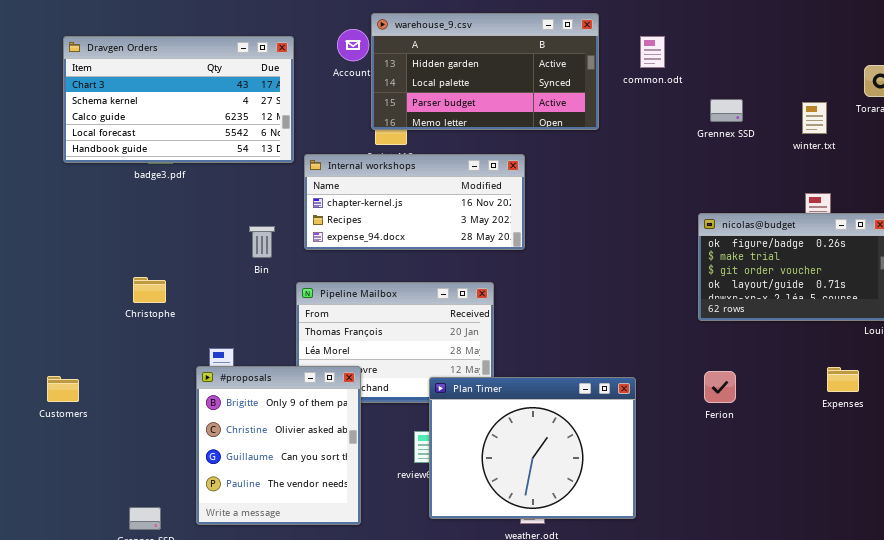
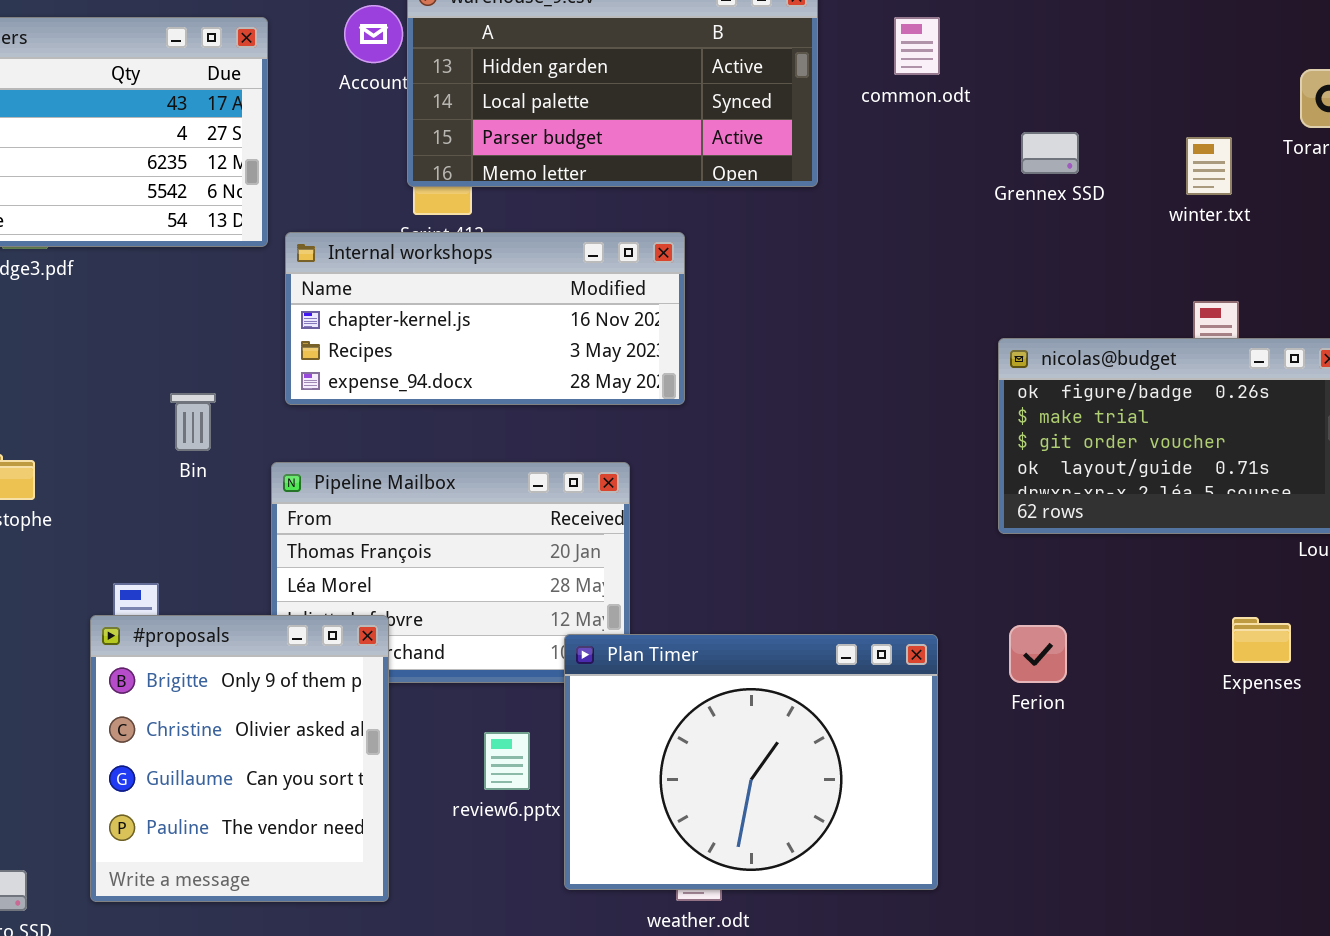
Bin: [249,226,275,258] -> [170,393,216,451], moved
Plan Timer: [429,377,636,519] -> [564,634,938,890], moved

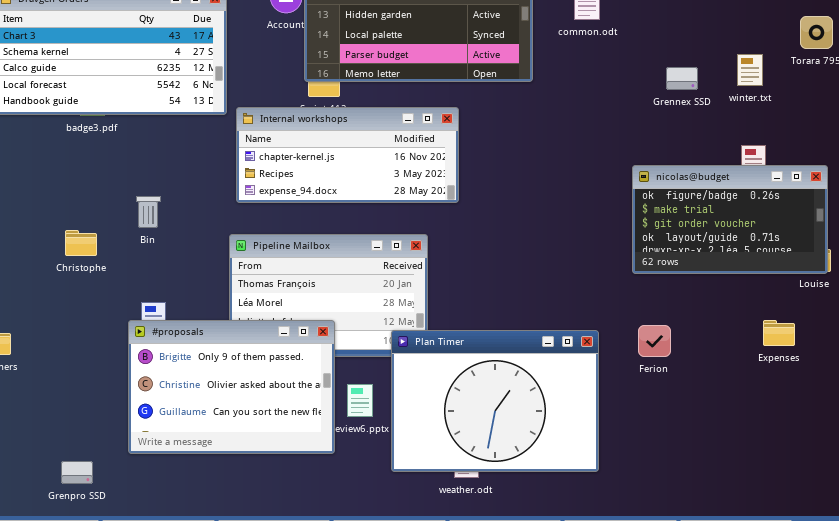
Grennex SSD: [1021,132,1079,174] -> [666,67,698,90], moved
Bin: [170,393,216,451] -> [136,196,161,228], moved
#proposals: [90,615,389,902] -> [128,320,335,454], resized

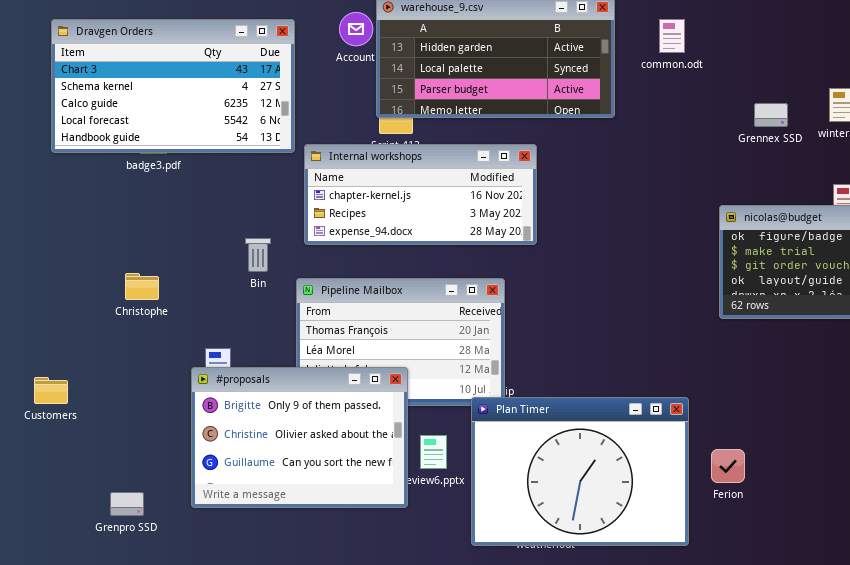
Bin: [136,196,161,228] -> [245,238,271,272], moved
Ferion: [638,325,671,357] -> [711,449,745,483], moved
Plan Timer: [391,330,599,472] -> [471,397,689,546], moved
Grenpro SSD: [61,461,93,484] -> [110,492,144,516], moved

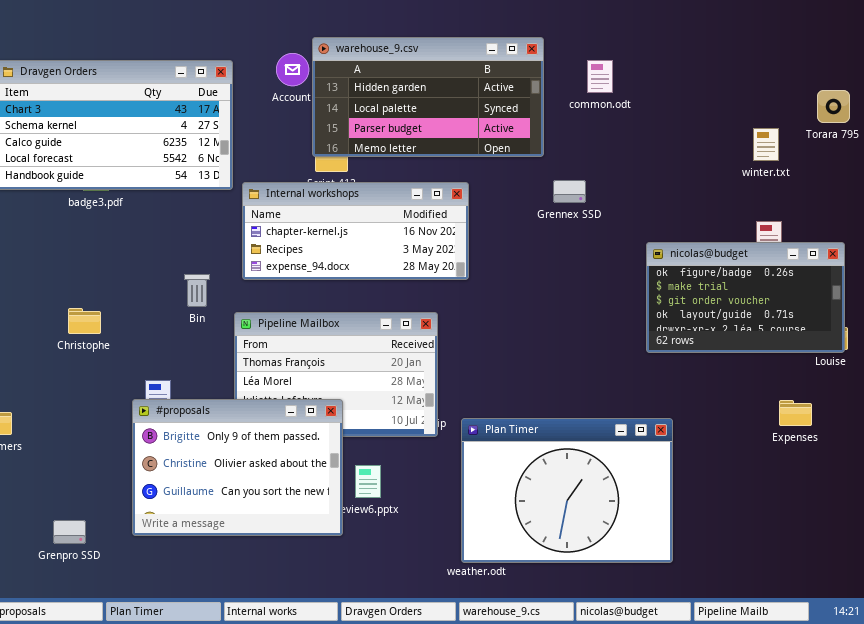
Grennex SSD: [754,103,788,127] -> [553,180,586,203], moved
Plan Timer: [471,397,689,546] -> [461,418,673,563], moved

